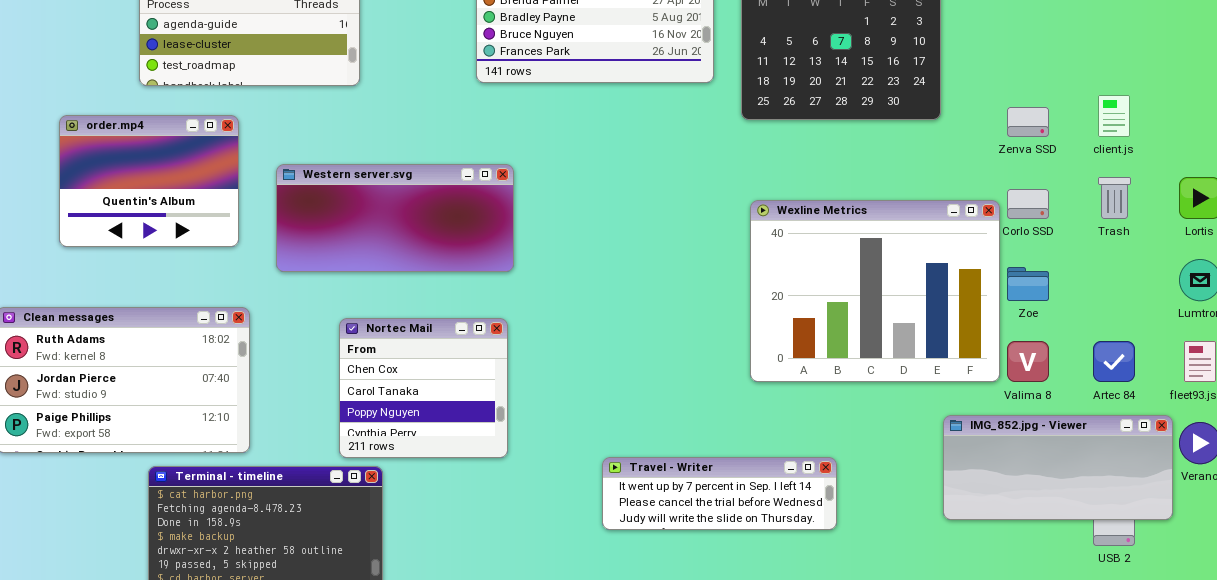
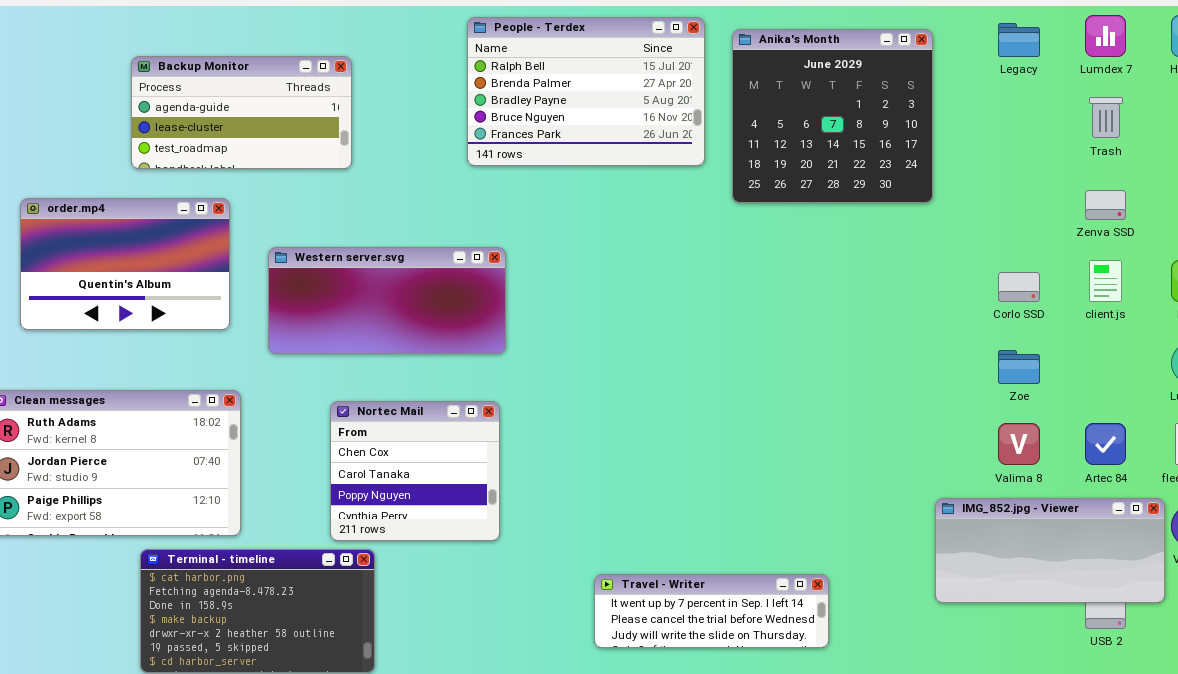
client.js: [1098,95,1130,137] -> [1089,260,1122,302], moved
Zenva SSD: [1007,107,1049,137] -> [1085,190,1126,220], moved
order.mp4: [59,115,239,247] -> [20,198,230,330], resized
Trash: [1098,177,1131,219] -> [1089,97,1123,138], moved
Wexline Metrics: [750,200,1000,382] -> none, closed
Travel - Writer: [602,457,837,530] -> [594,574,829,648], moved

